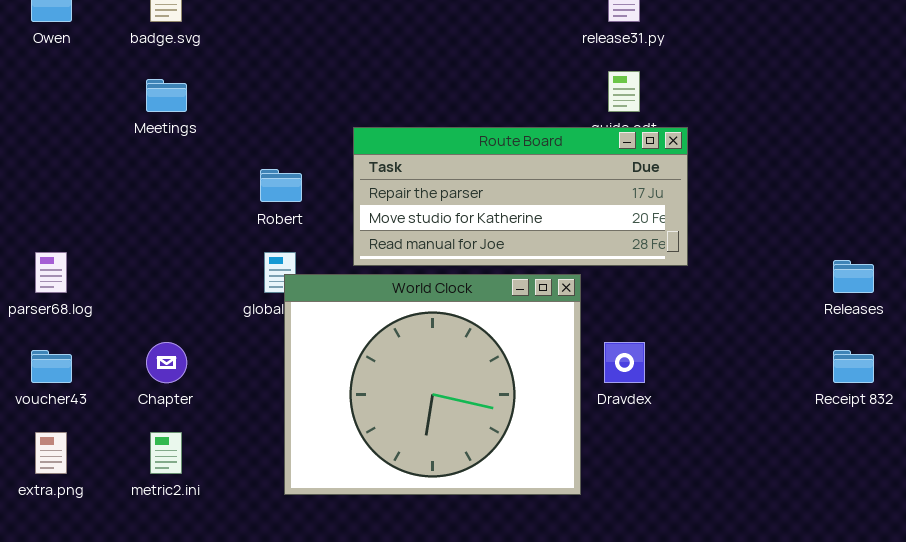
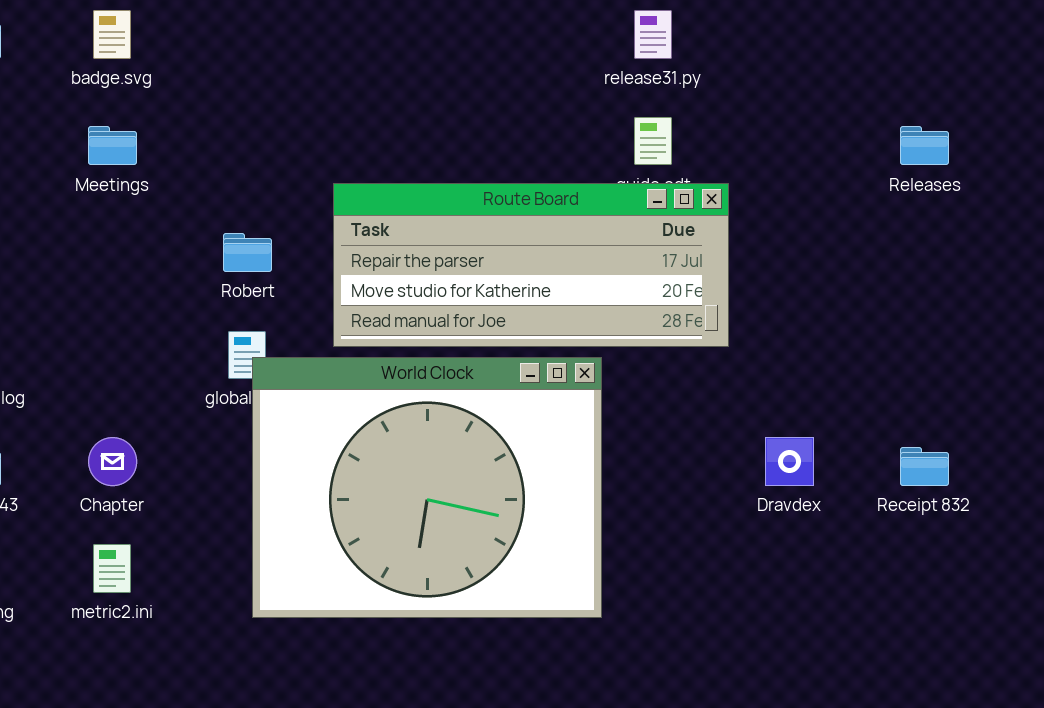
Releases: [833,260,874,293] -> [900,126,949,165], moved
Dravdex: [604,342,645,383] -> [765,437,814,486], moved

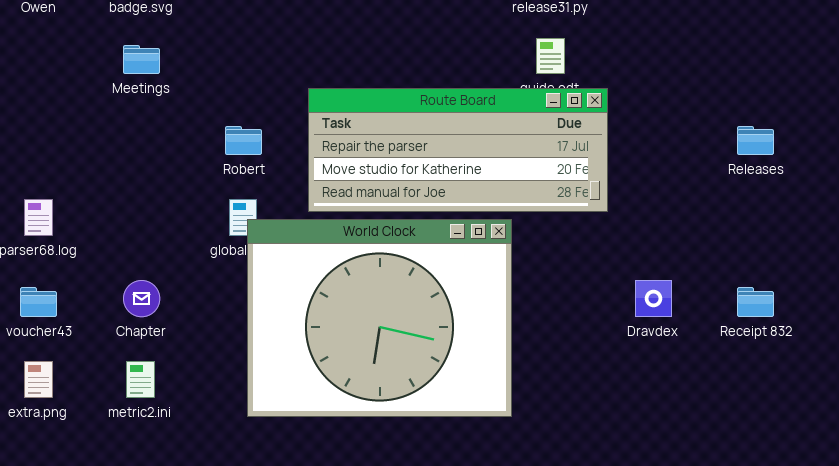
Releases: [900,126,949,165] -> [737,126,774,155], moved

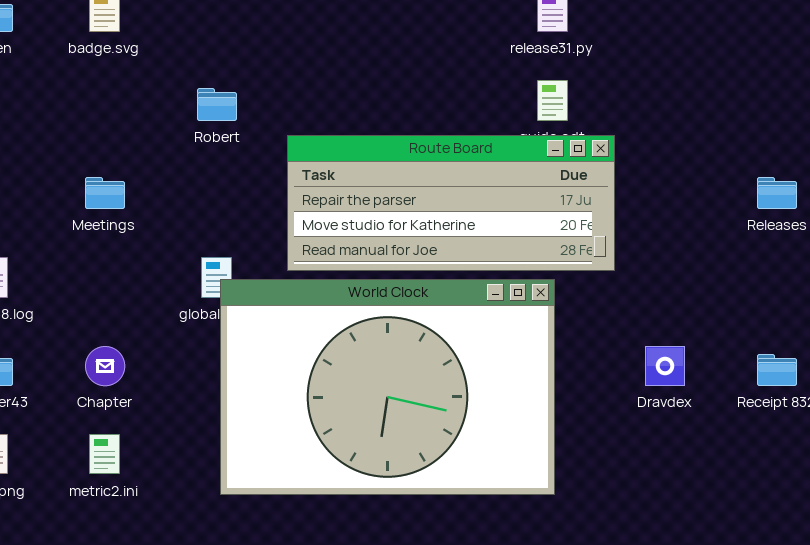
Meetings: [123,45,160,74] -> [85,177,125,209], moved
Robert: [225,126,262,155] -> [197,88,237,121], moved
World Clock: [247,219,512,417] -> [220,279,555,495], resized

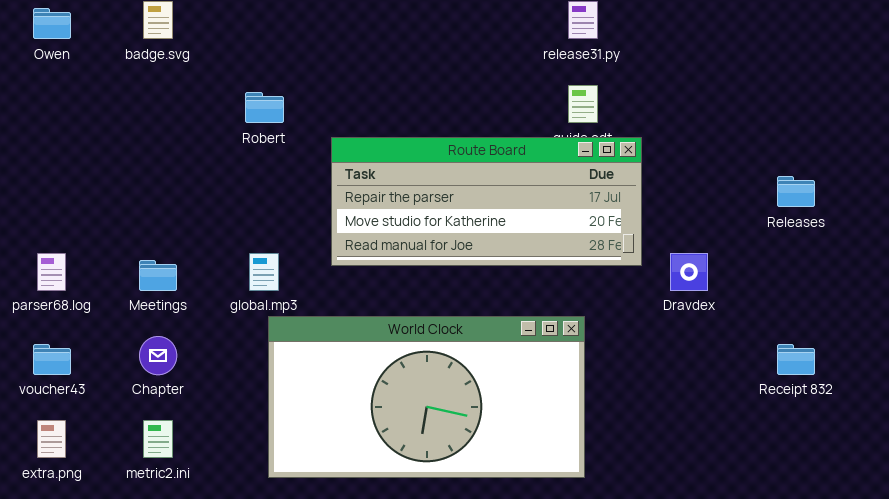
Meetings: [85,177,125,209] -> [139,260,177,291], moved
World Clock: [220,279,555,495] -> [268,316,585,478], resized
Dravdex: [645,346,685,386] -> [670,253,708,291], moved

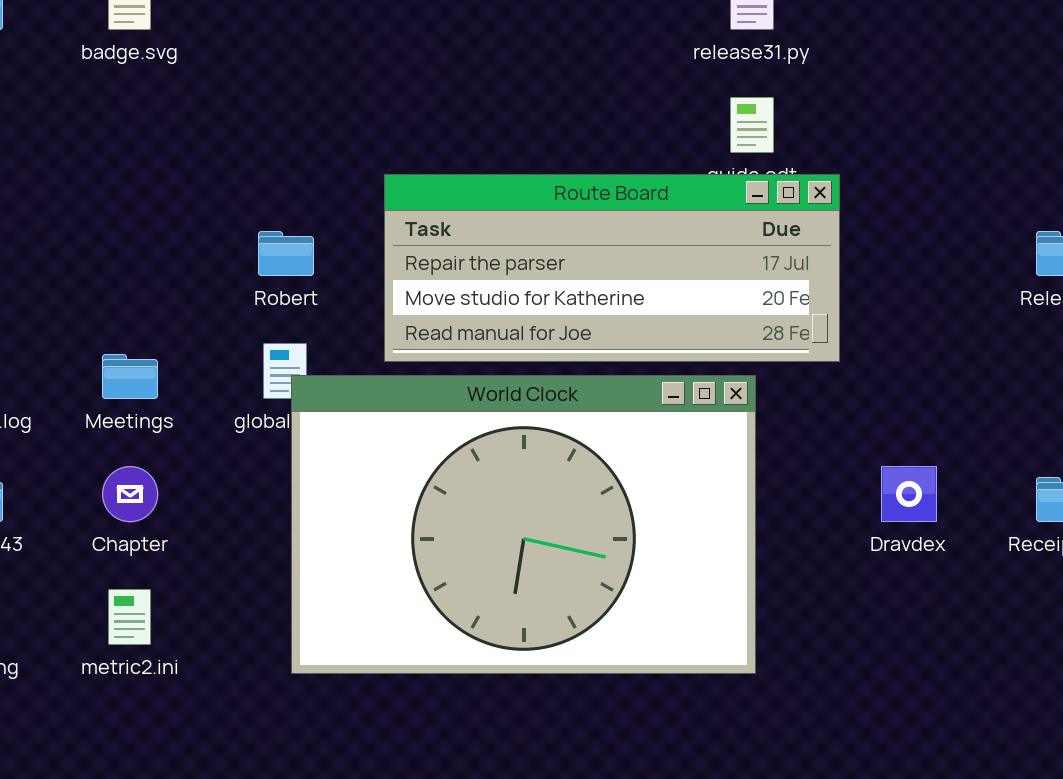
Robert: [245,92,284,123] -> [258,231,314,276], moved
Dravdex: [670,253,708,291] -> [881,466,937,522], moved
World Clock: [268,316,585,478] -> [291,375,756,674], resized

